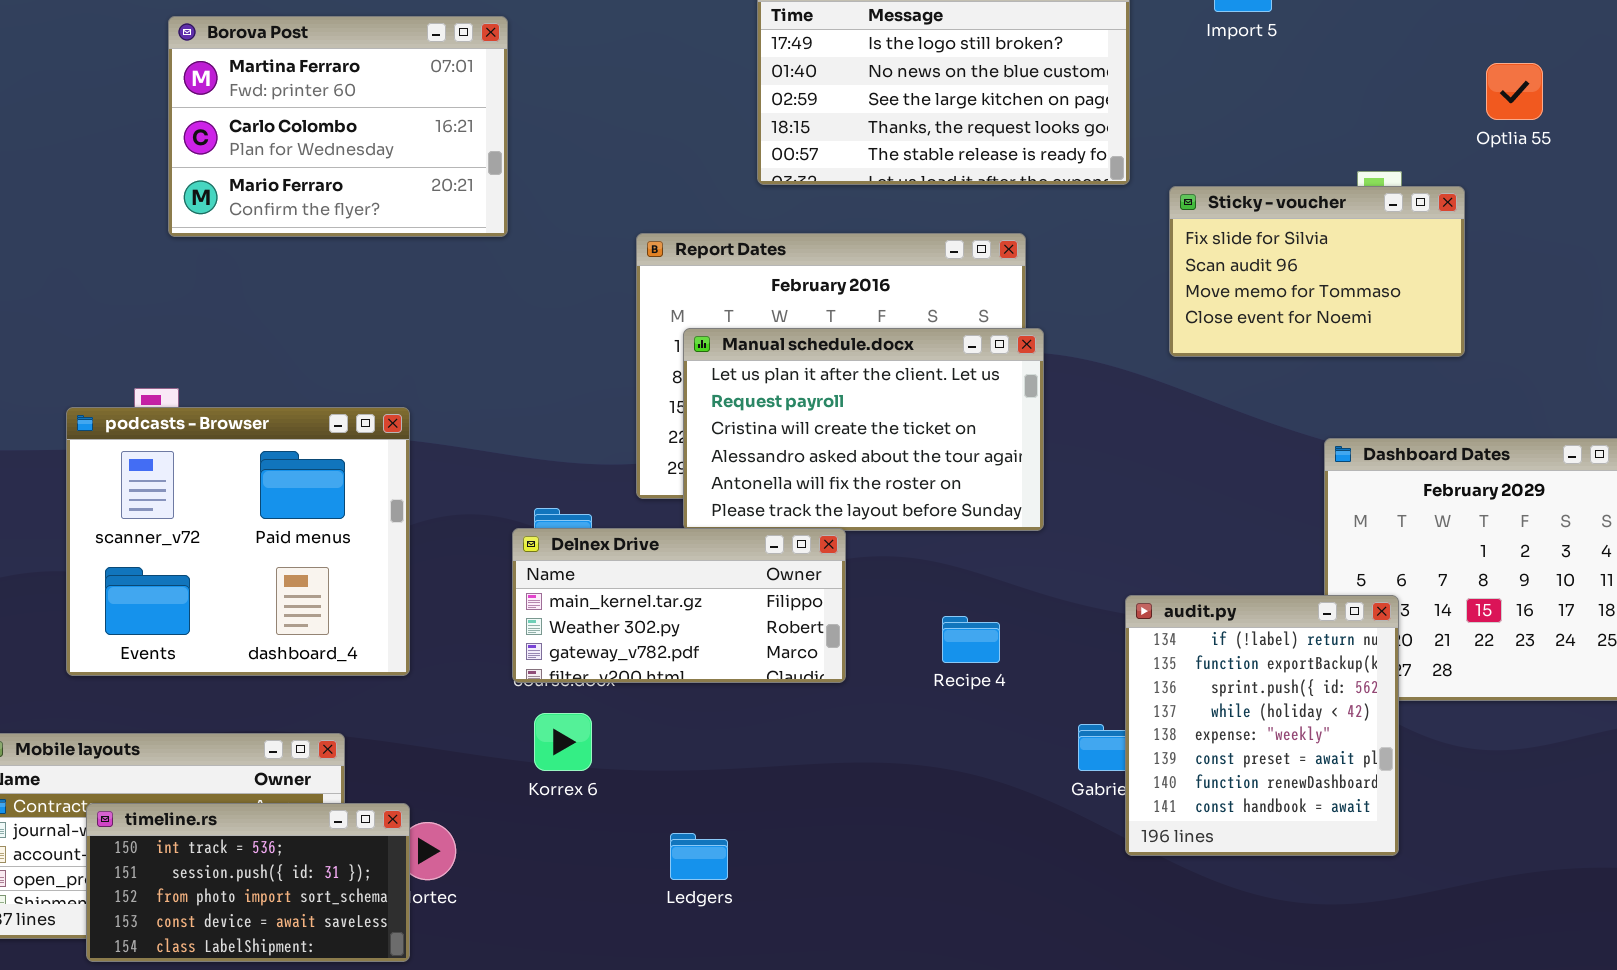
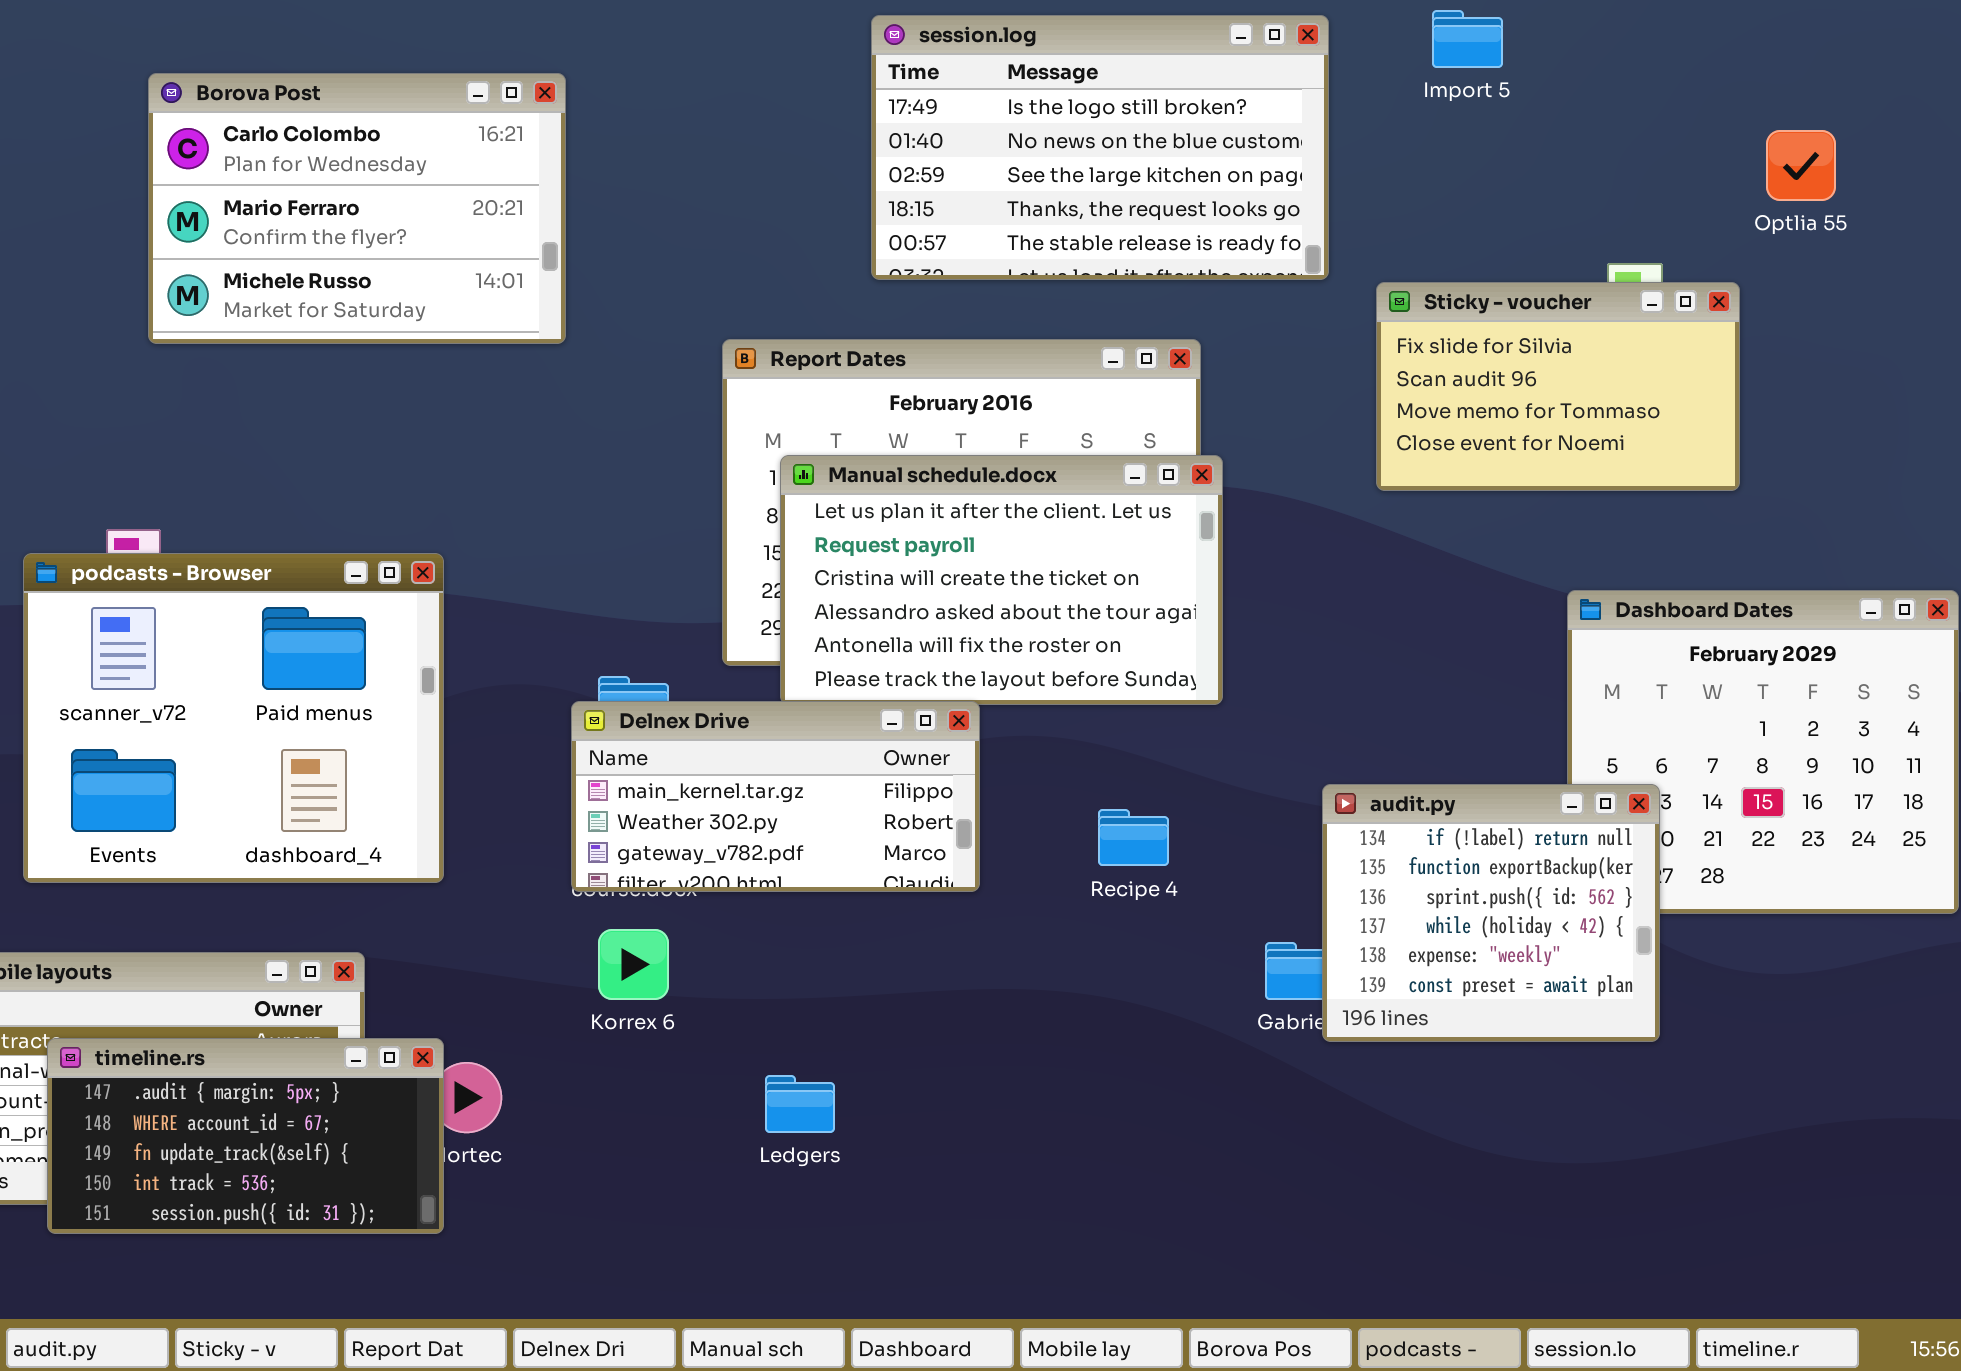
Borova Post: [168,16,508,237] -> [148,73,566,344], scrolled down 1 row
audit.py: [1125,595,1399,856] -> [1322,784,1660,1042], resized
timeline.rs: [86,803,410,962] -> [47,1038,444,1234], scrolled up 3 rows

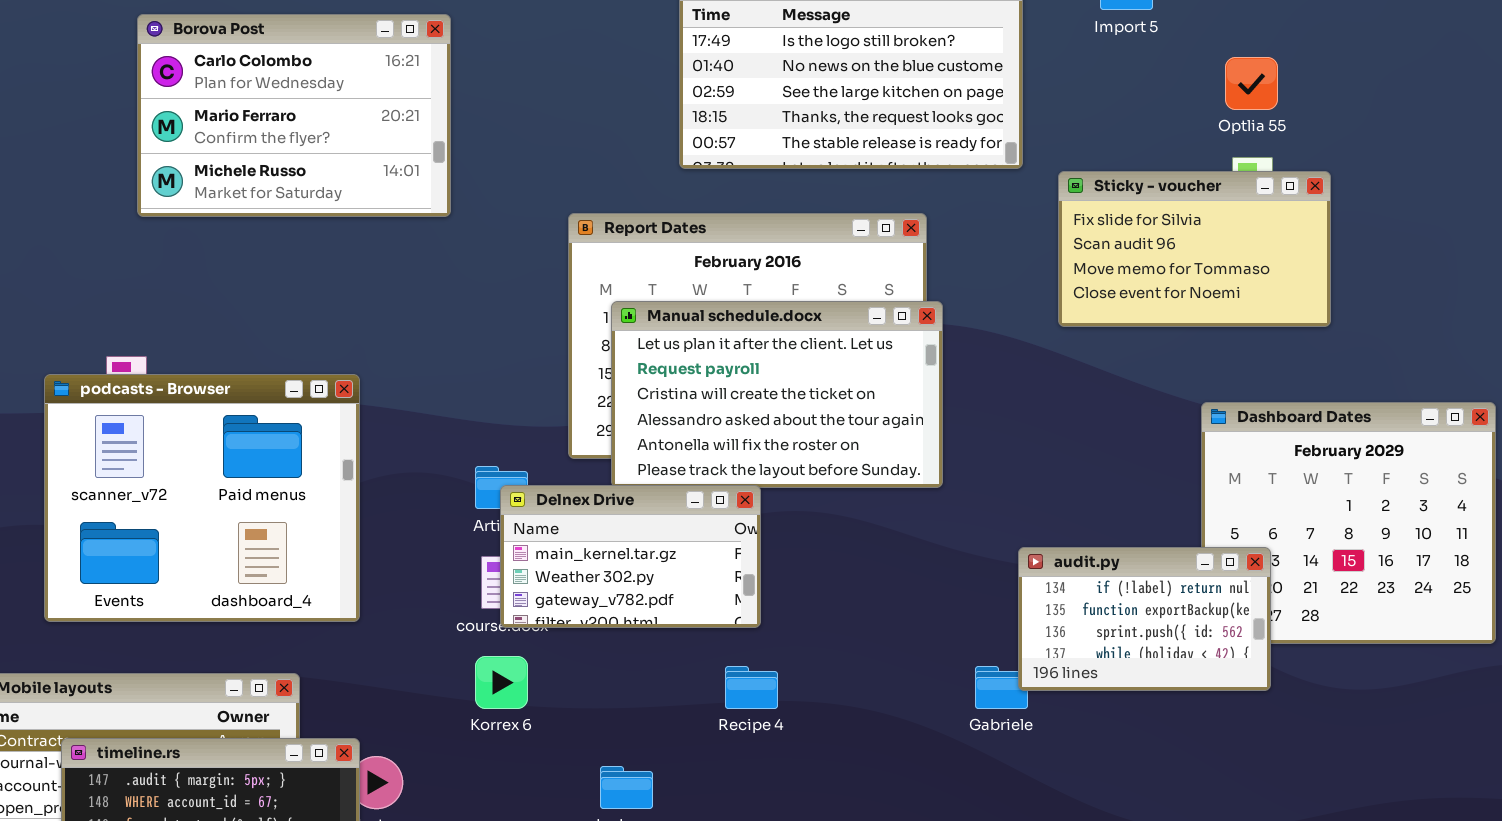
Optlia 55: [1766,130,1836,201] -> [1225,57,1278,110], moved
Delnex Drive: [571,701,980,892] -> [500,485,761,628], resized
audit.py: [1322,784,1660,1042] -> [1018,547,1271,691], resized
Recipe 4: [1098,809,1169,866] -> [725,666,778,709], moved

